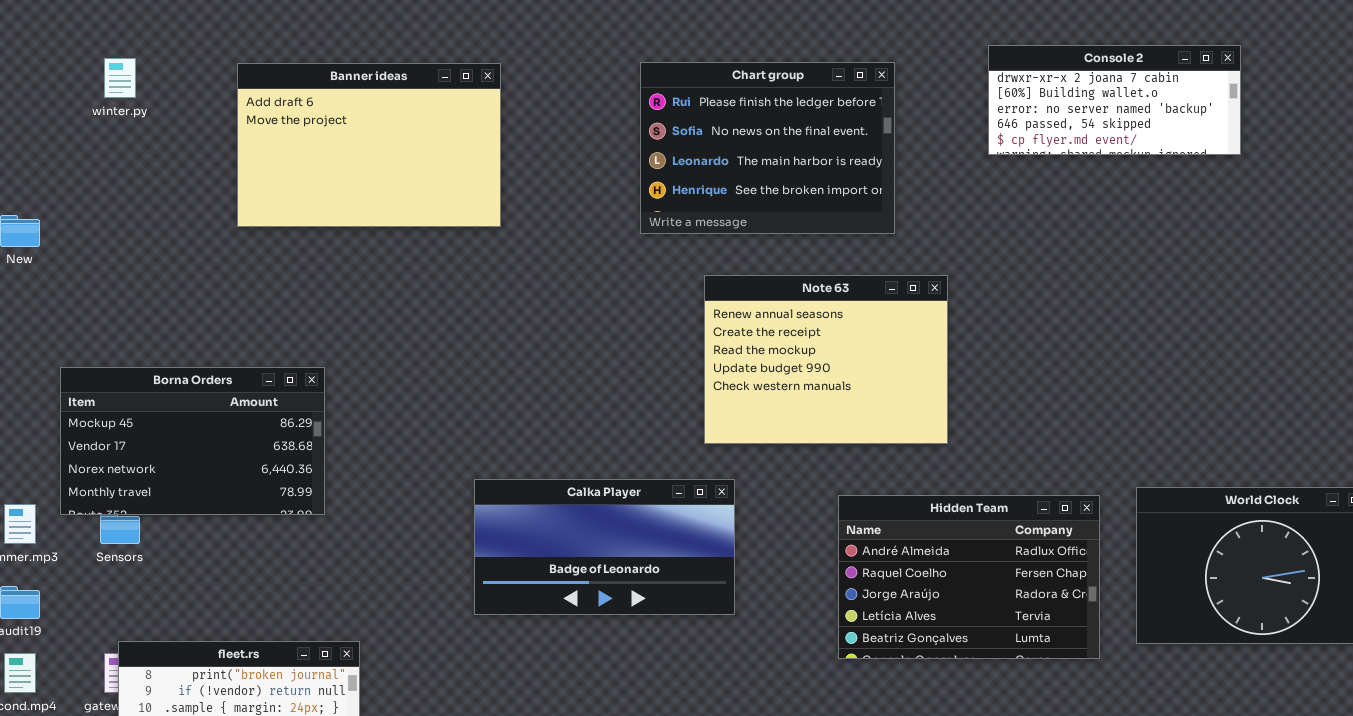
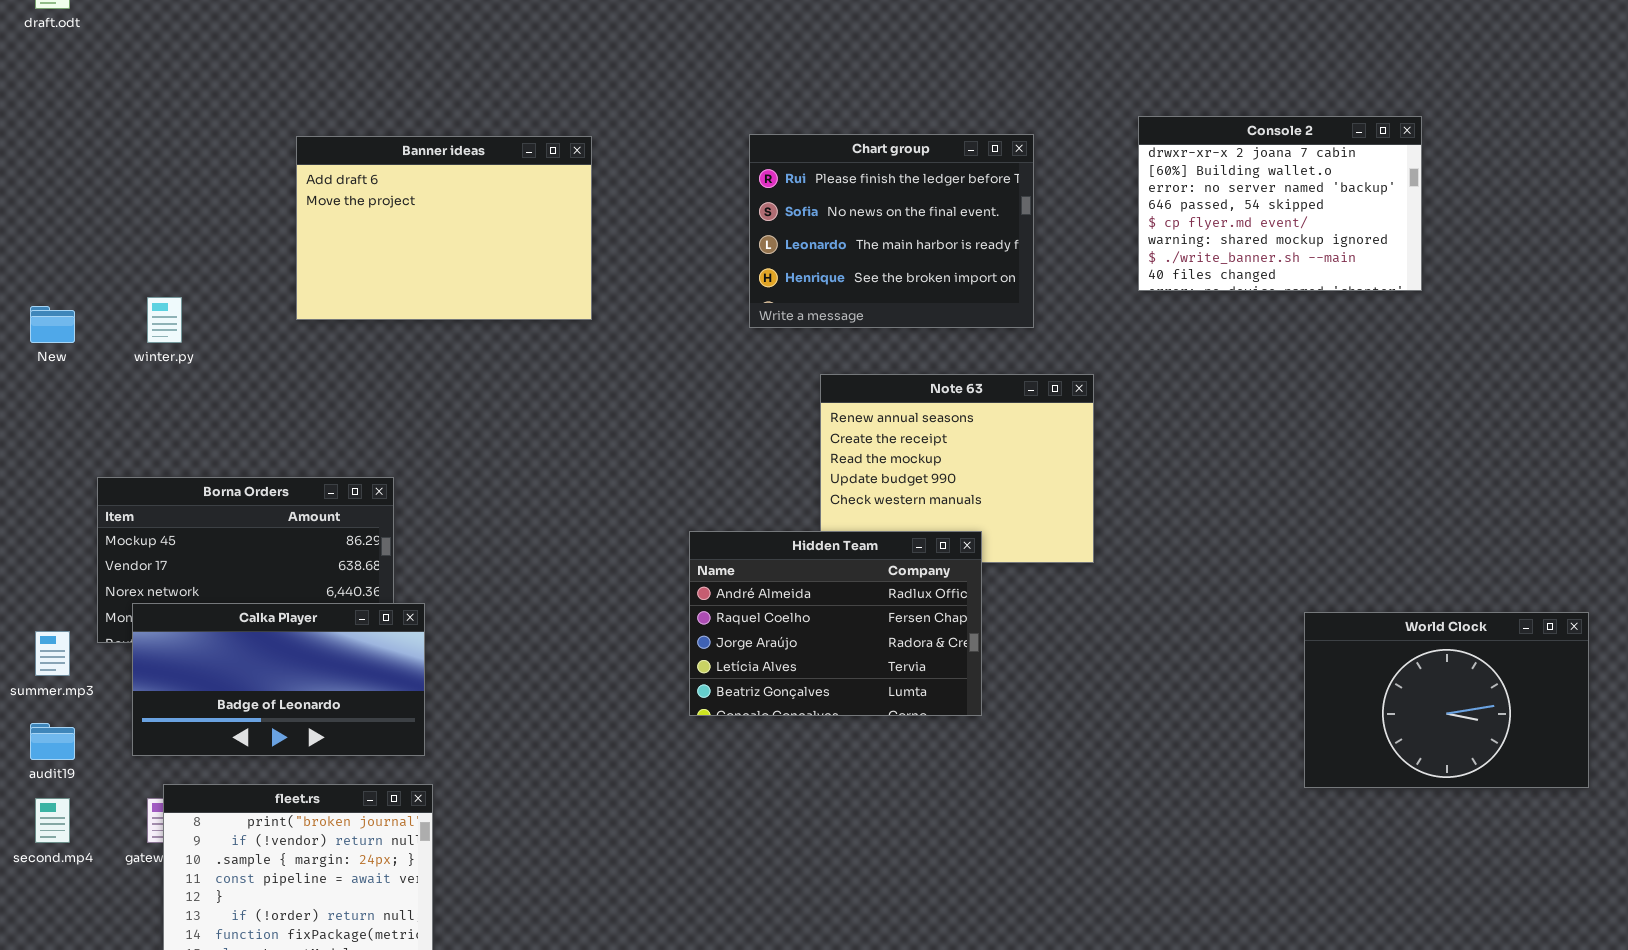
Console 2: [988,45,1241,155] -> [1138,116,1422,291], resized
winter.py: [104,58,136,98] -> [147,297,182,343], moved
Calka Player: [474,479,735,615] -> [132,603,425,756], moved
Hidden Team: [838,495,1100,659] -> [689,531,982,716], moved

